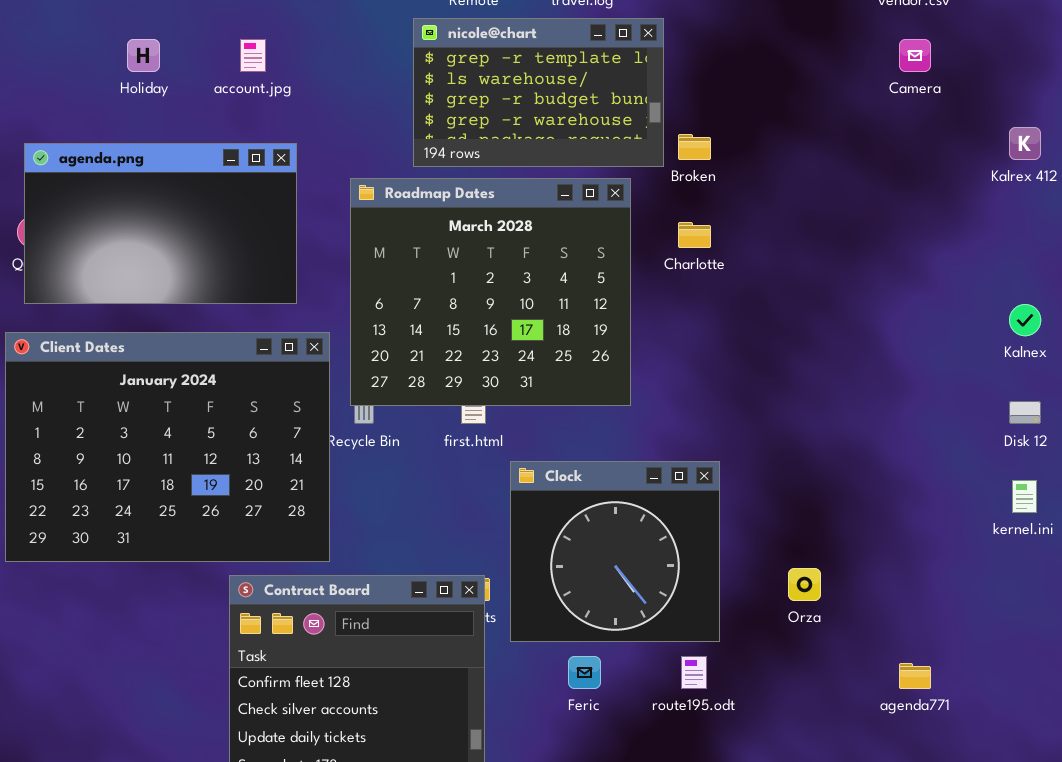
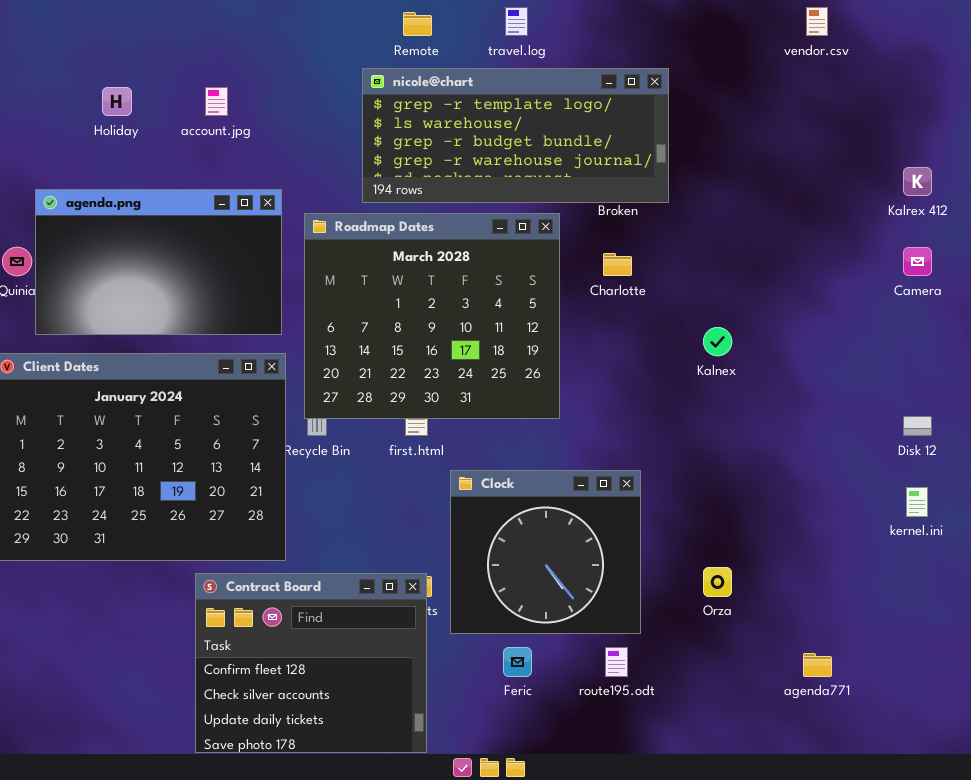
nicole@chart: [413,18,664,167] -> [362,68,669,203], resized
Camera: [899,39,931,72] -> [903,247,932,276], moved
agenda.png: [24,143,297,304] -> [35,189,282,335], moved
Kalnex: [1009,304,1041,336] -> [703,327,732,356], moved

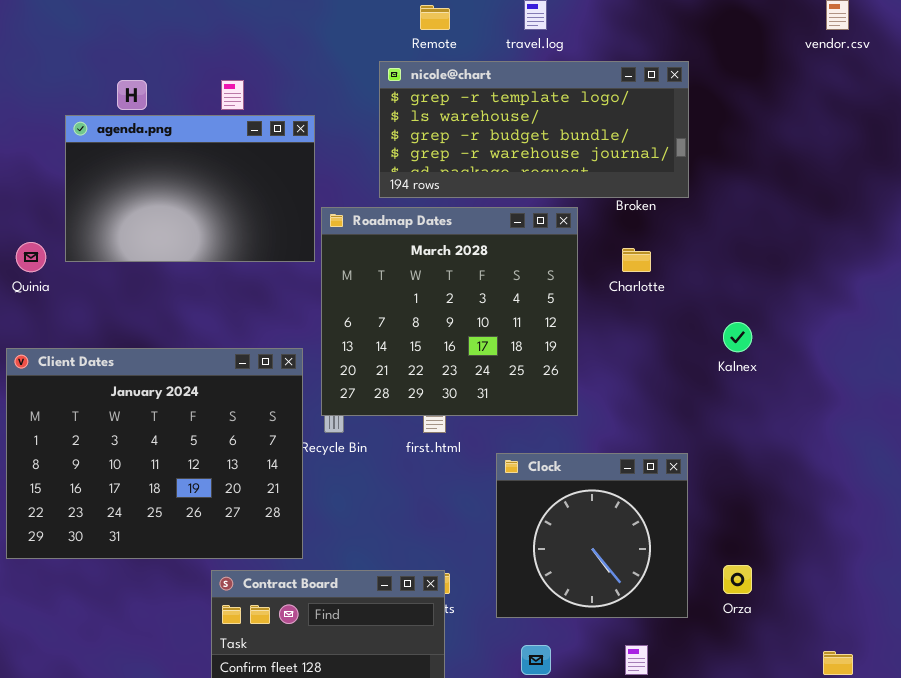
agenda.png: [35,189,282,335] -> [65,115,315,262], moved
Clock: [450,470,641,634] -> [496,453,688,618], moved

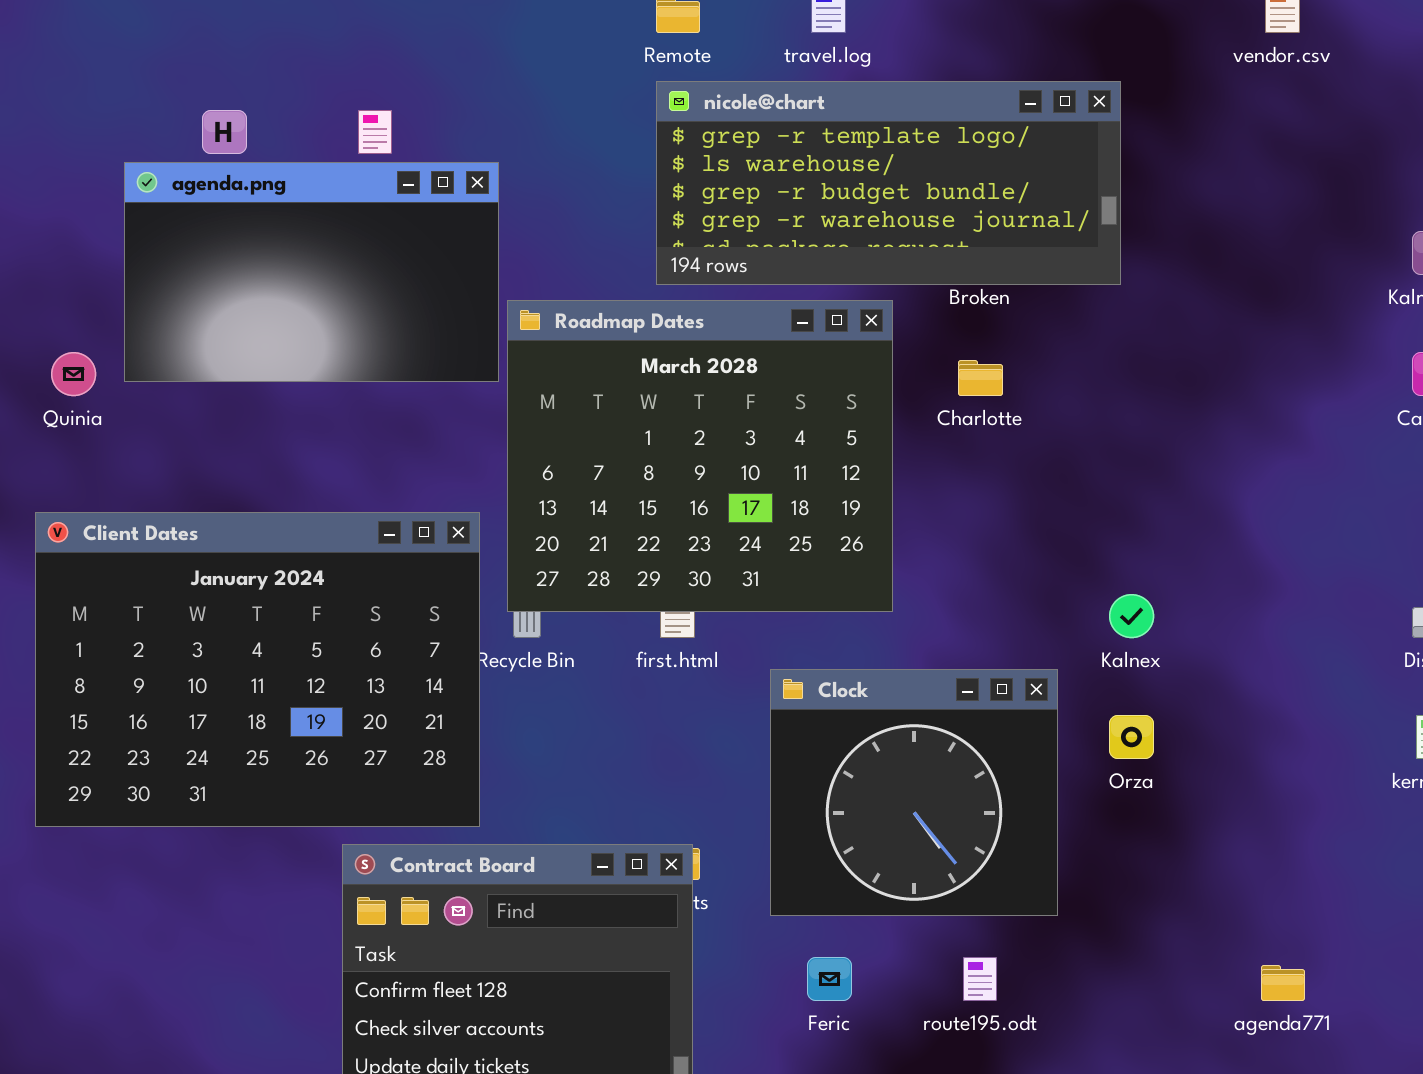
nicole@chart: [379,61,689,198] -> [656,81,1121,285], moved
Kalnex: [723,322,752,352] -> [1109,594,1154,638], moved
Orza: [723,565,752,594] -> [1109,715,1154,759], moved

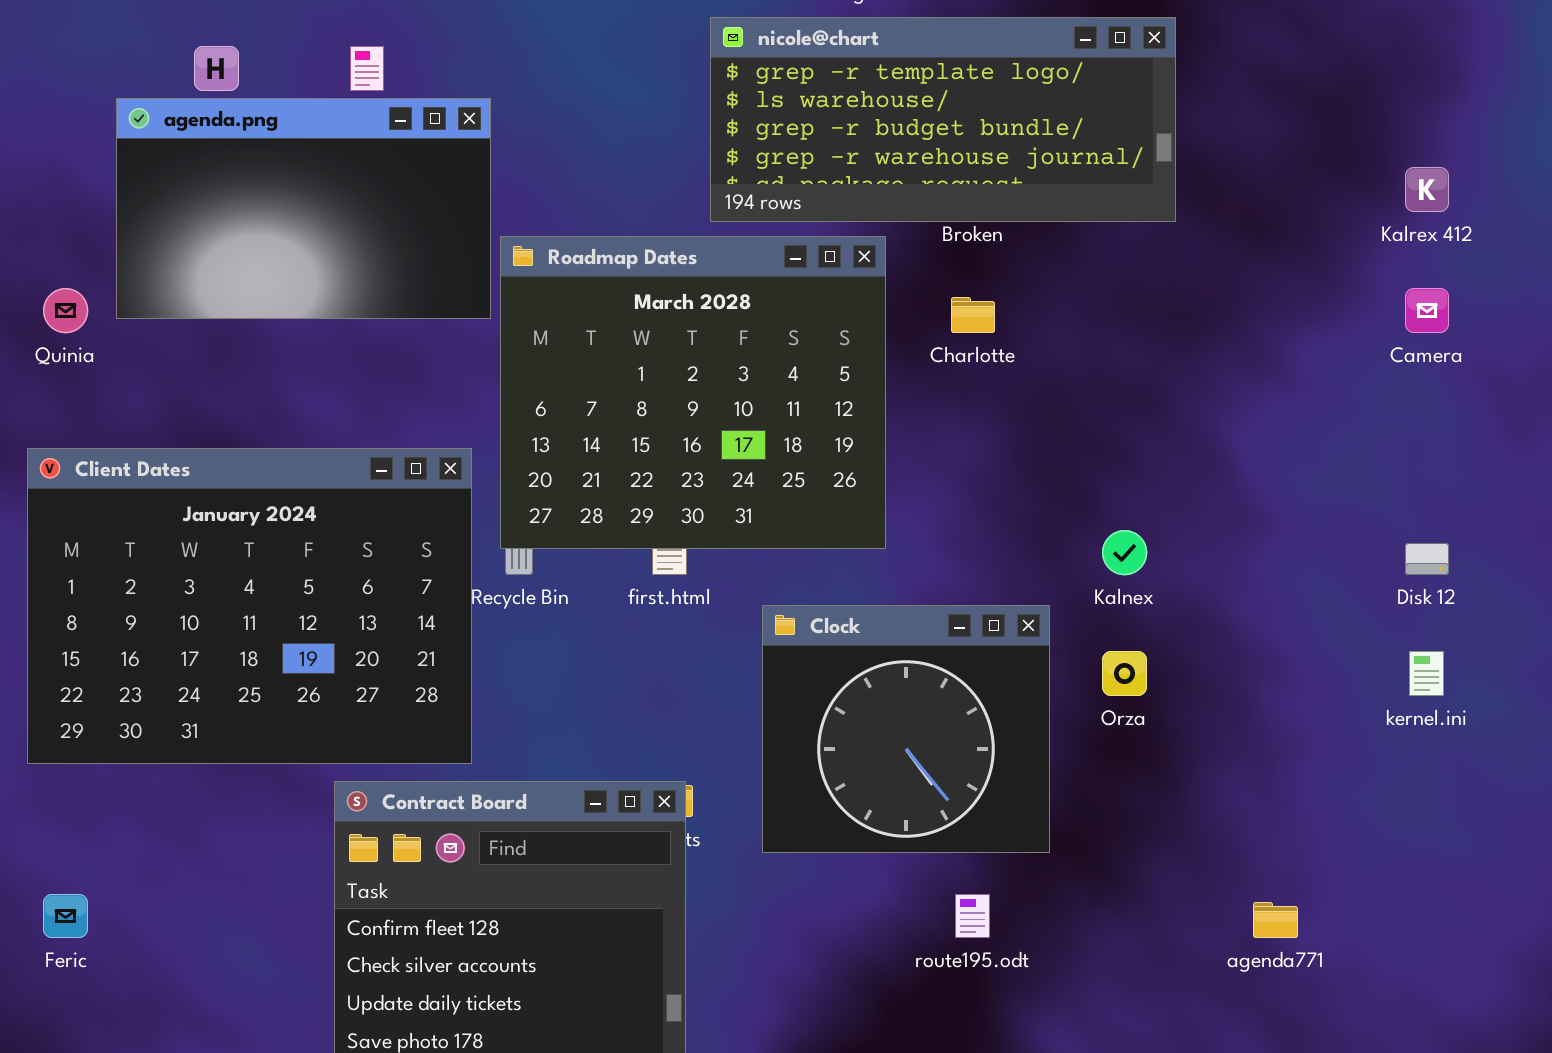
nicole@chart: [656,81,1121,285] -> [710,17,1176,222], moved
Feric: [807,957,852,1001] -> [43,894,88,938], moved

